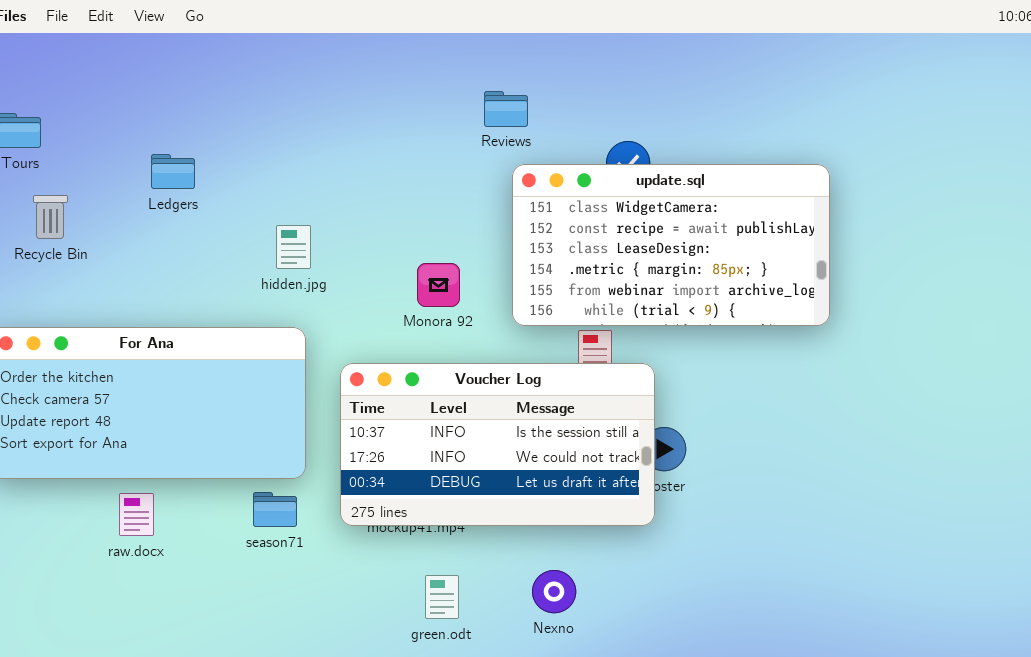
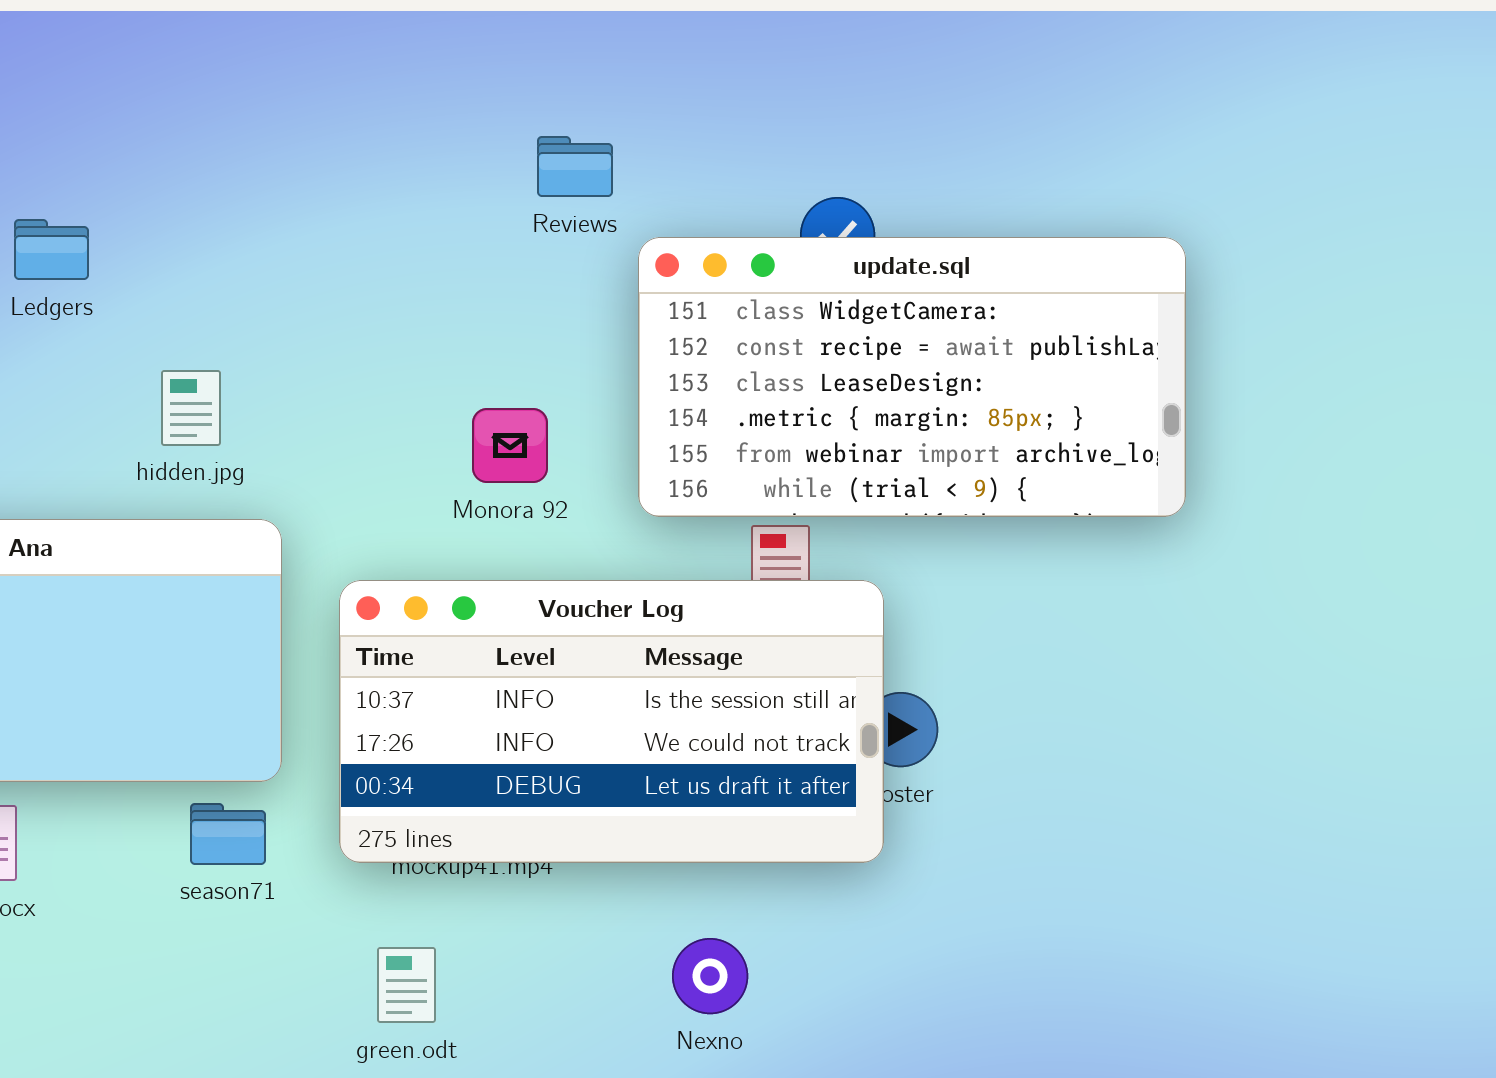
Reviews: [484,91,528,127] -> [537,136,613,197], moved
hidden.jpg: [276,225,311,269] -> [161,370,221,446], moved
green.odt: [425,575,459,619] -> [377,947,436,1023], moved

